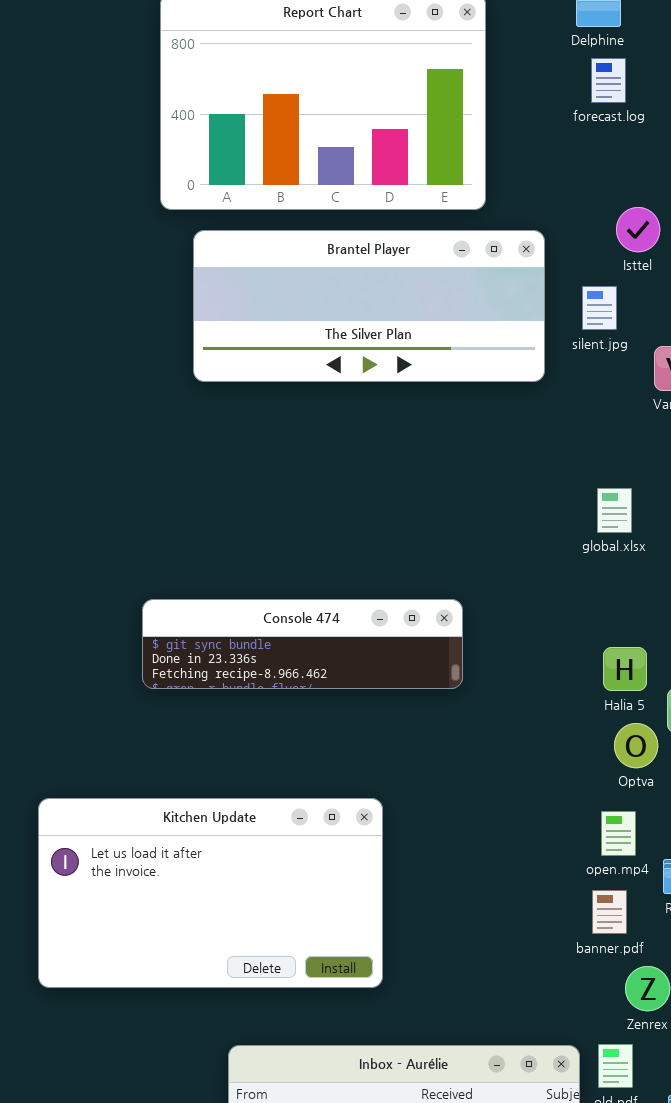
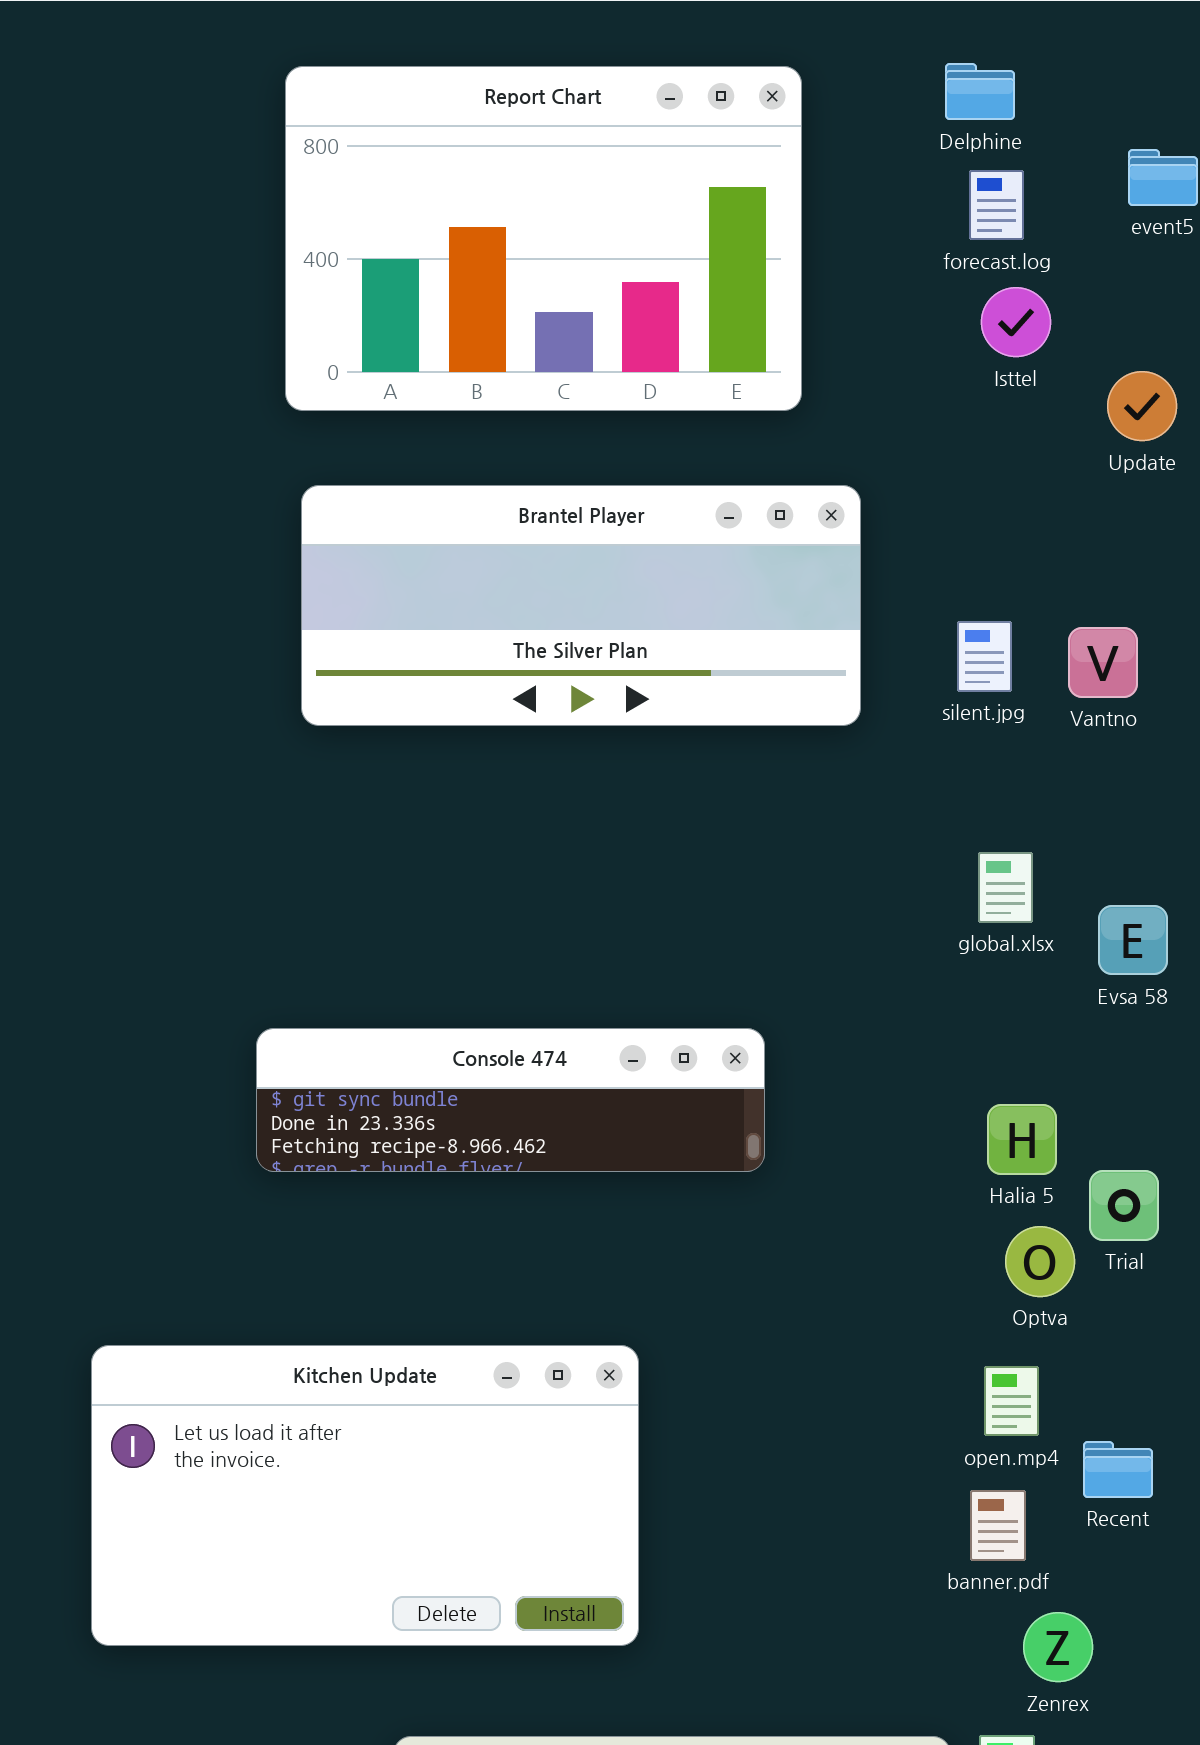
Isttel: [616,207,660,252] -> [981,287,1051,357], moved
Brantel Player: [193,230,545,382] -> [301,485,861,726], moved
silent.jpg: [582,286,617,330] -> [957,621,1012,692], moved

